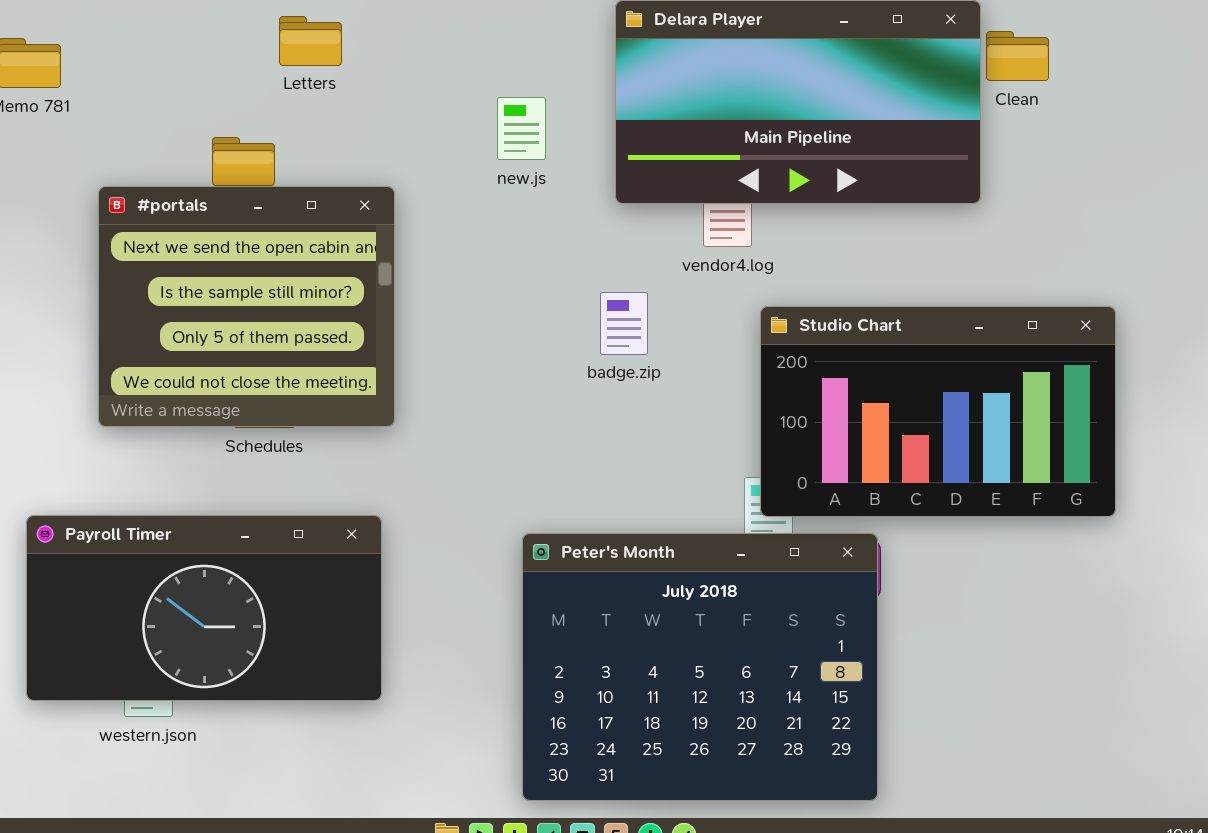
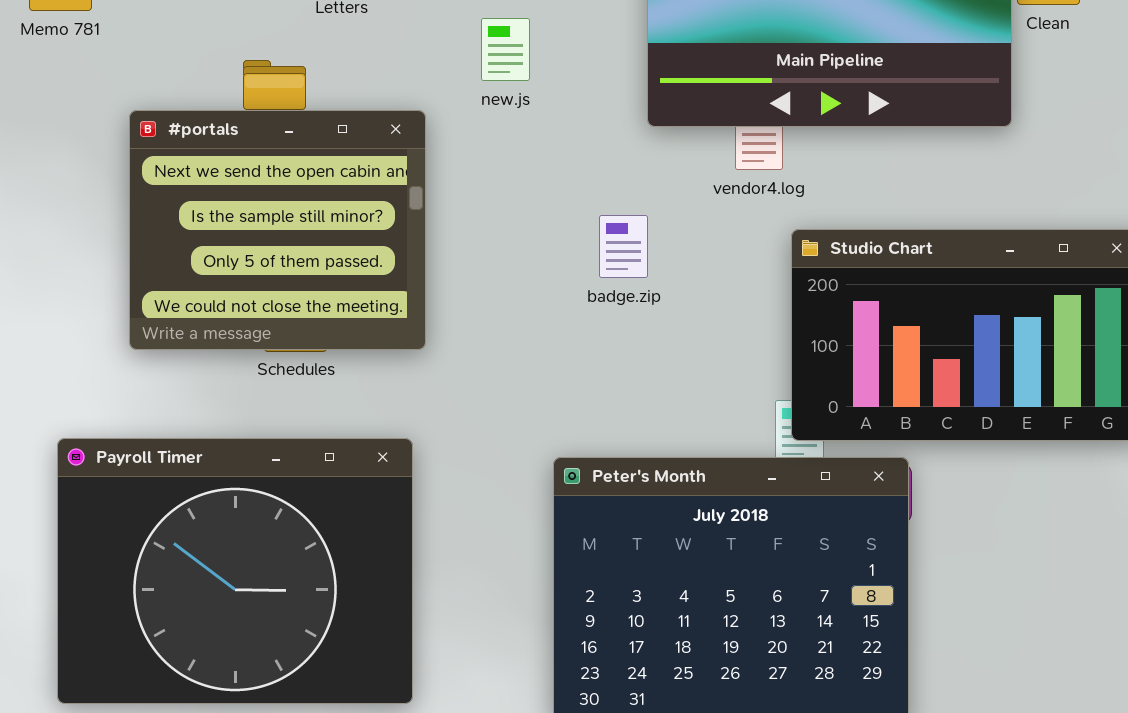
new.js: [497,97,546,160] -> [481,18,530,81], moved
badge.zip: [600,292,648,355] -> [599,215,648,278], moved
Payroll Timer: [26,515,382,701] -> [57,438,413,704], resized

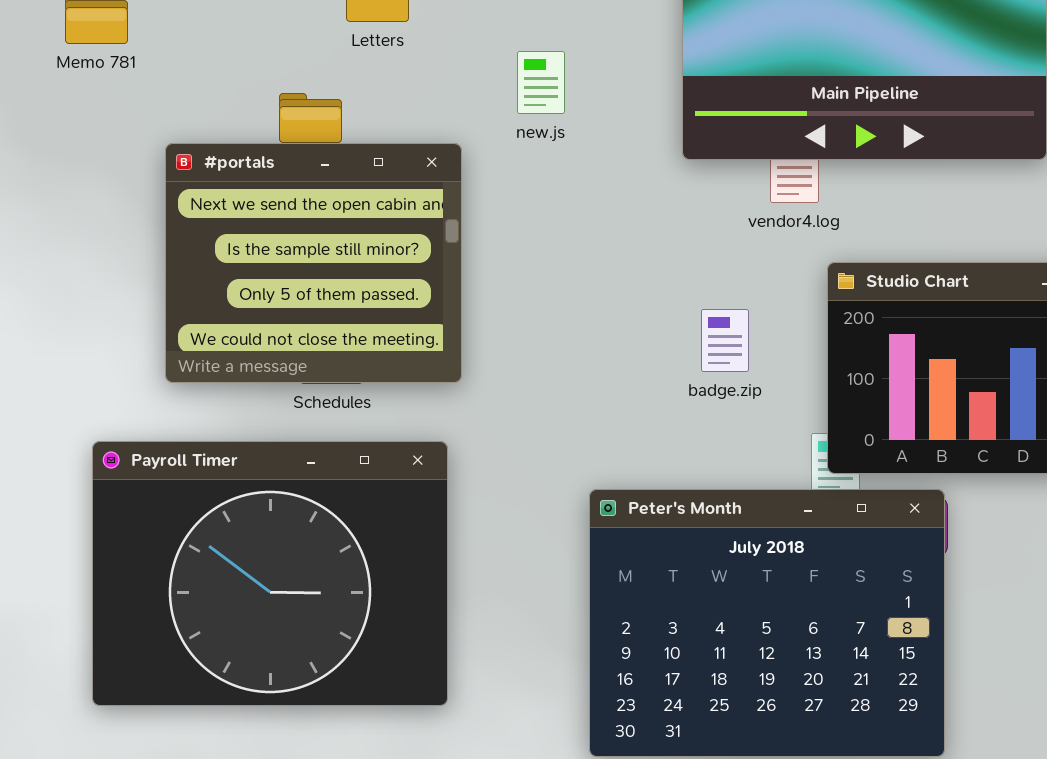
badge.zip: [599,215,648,278] -> [701,309,749,372], moved
Payroll Timer: [57,438,413,704] -> [92,441,448,706], moved

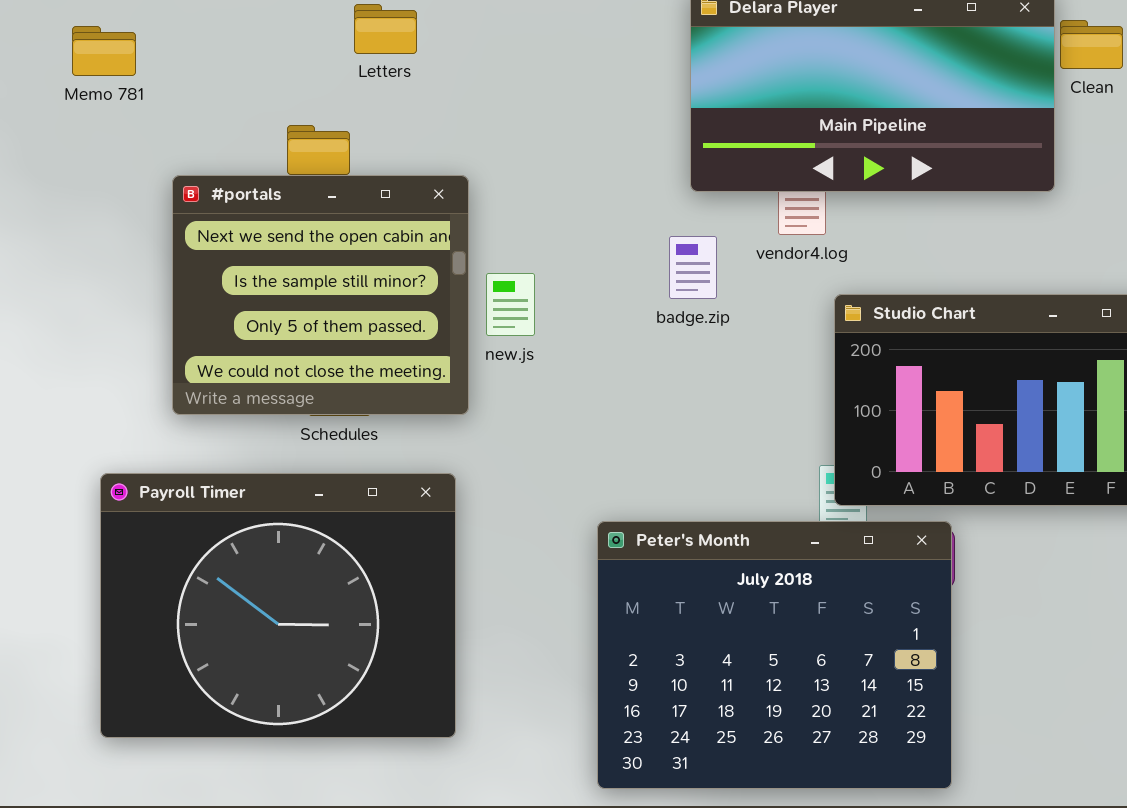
new.js: [517,51,565,114] -> [486,273,535,336], moved
badge.zip: [701,309,749,372] -> [669,236,717,299], moved

